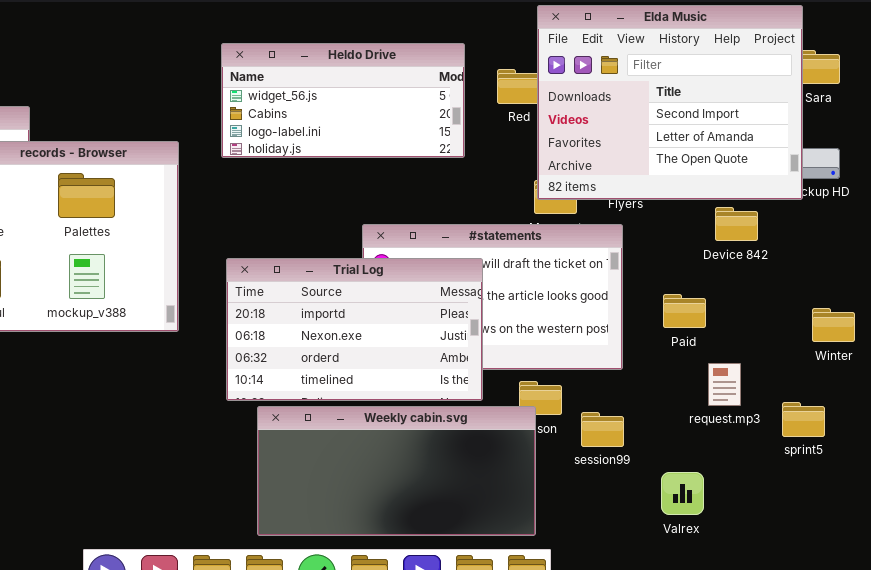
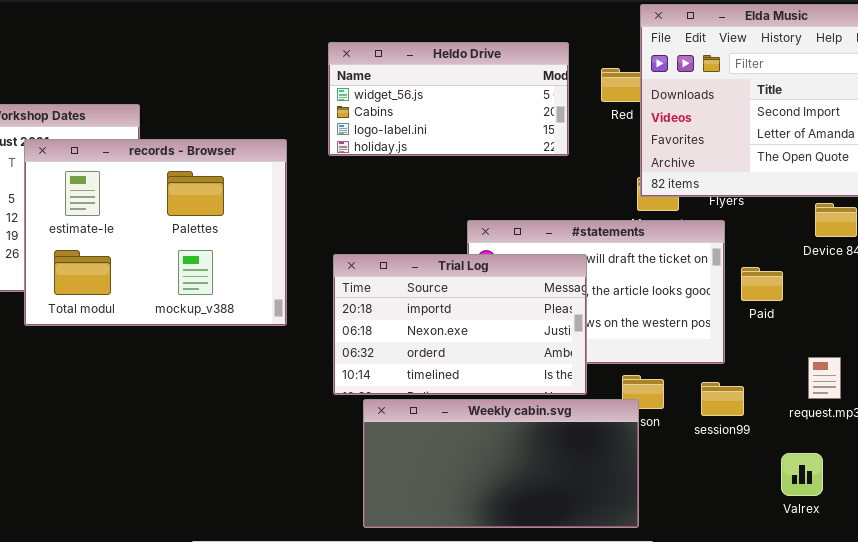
Paid: [663,294,706,328] -> [741,267,783,301], moved
session99: [581,412,624,447] -> [701,382,744,416], moved
Valrex: [661,472,704,515] -> [781,453,823,496], moved

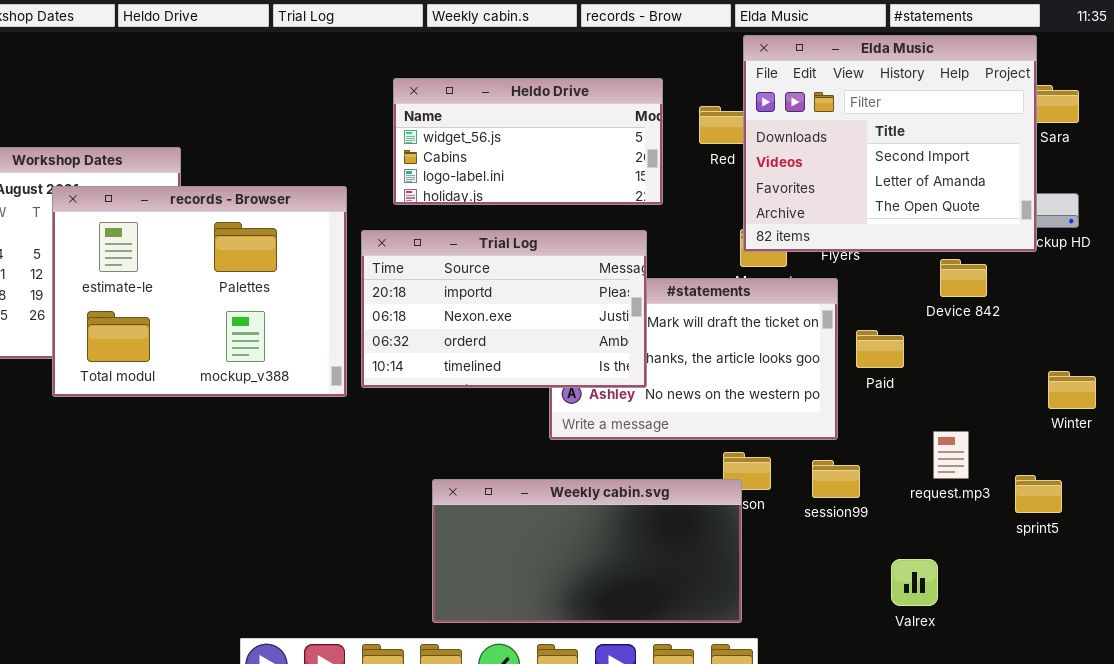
Trial Log: [333,254,587,395] -> [361,230,647,388], moved
Valrex: [781,453,823,496] -> [891,559,938,606], moved

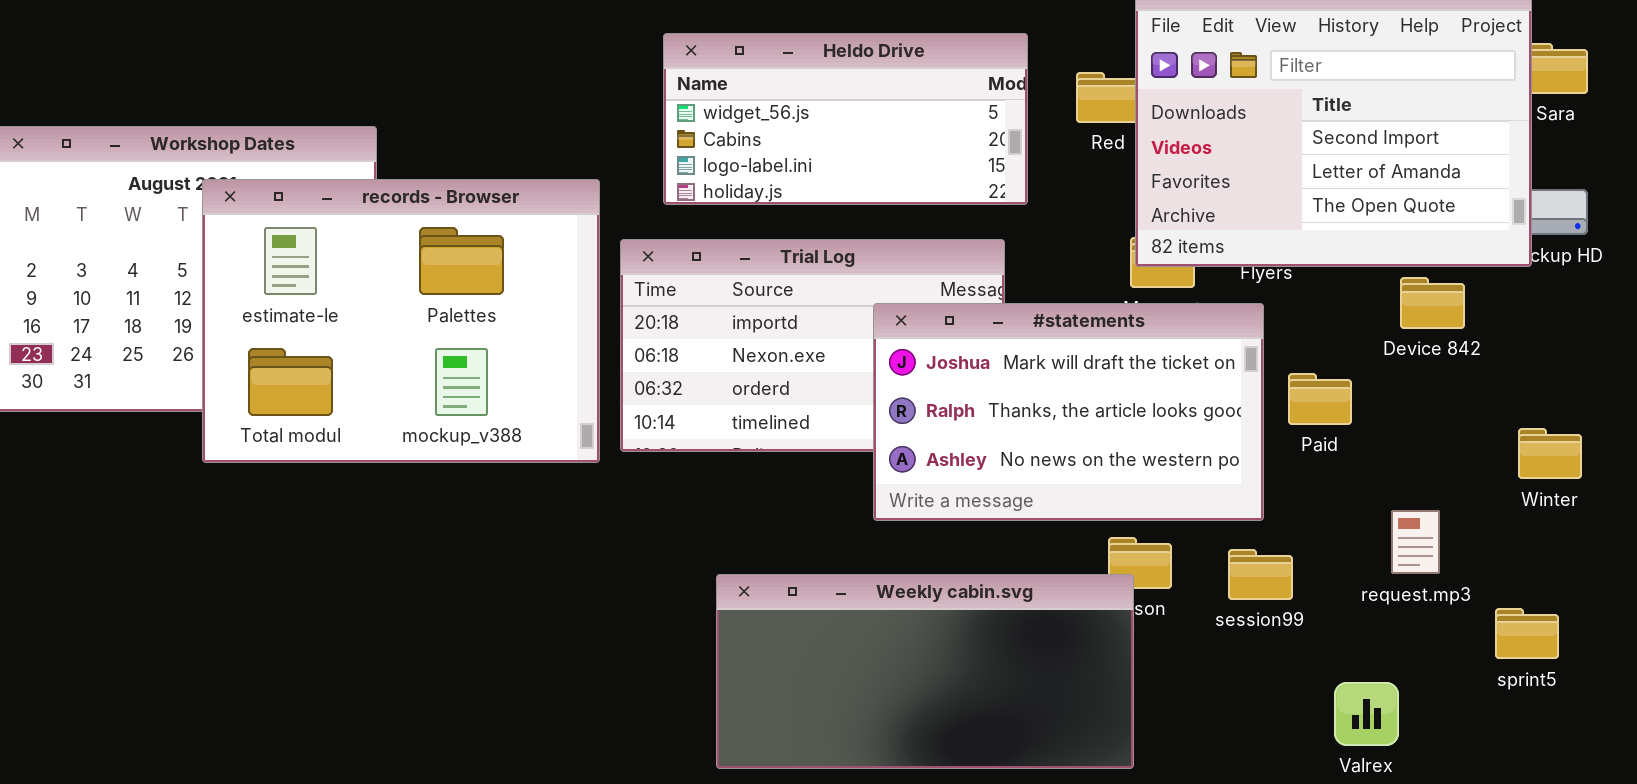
#statements: [549,278,838,440] -> [873,303,1264,521], raised
Winter: [1048,371,1096,409] -> [1518,428,1582,479], moved
sprint5: [1015,475,1062,513] -> [1495,608,1559,659], moved

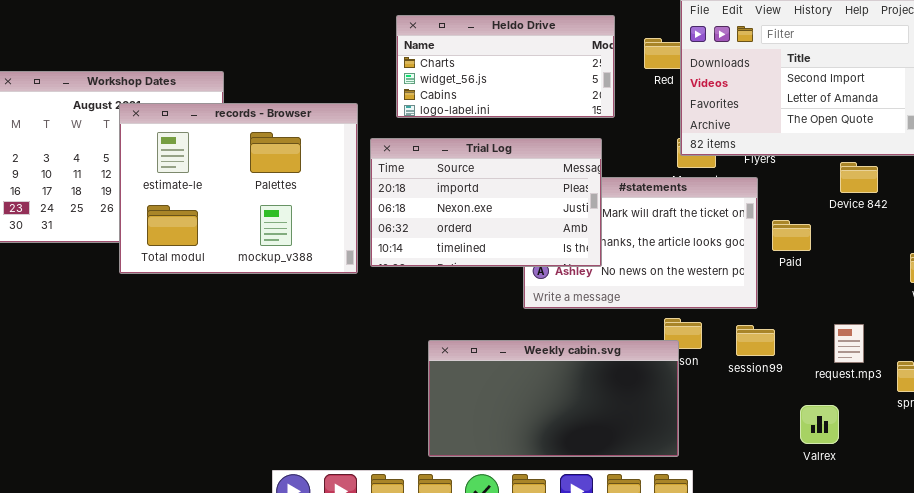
Heldo Drive: [663,33,1028,205] -> [396,15,615,118], scrolled up 1 row
Trial Log: [620,239,1005,452] -> [370,138,602,267], raised
request.mp3: [1391,510,1440,574] -> [834,324,864,363], moved

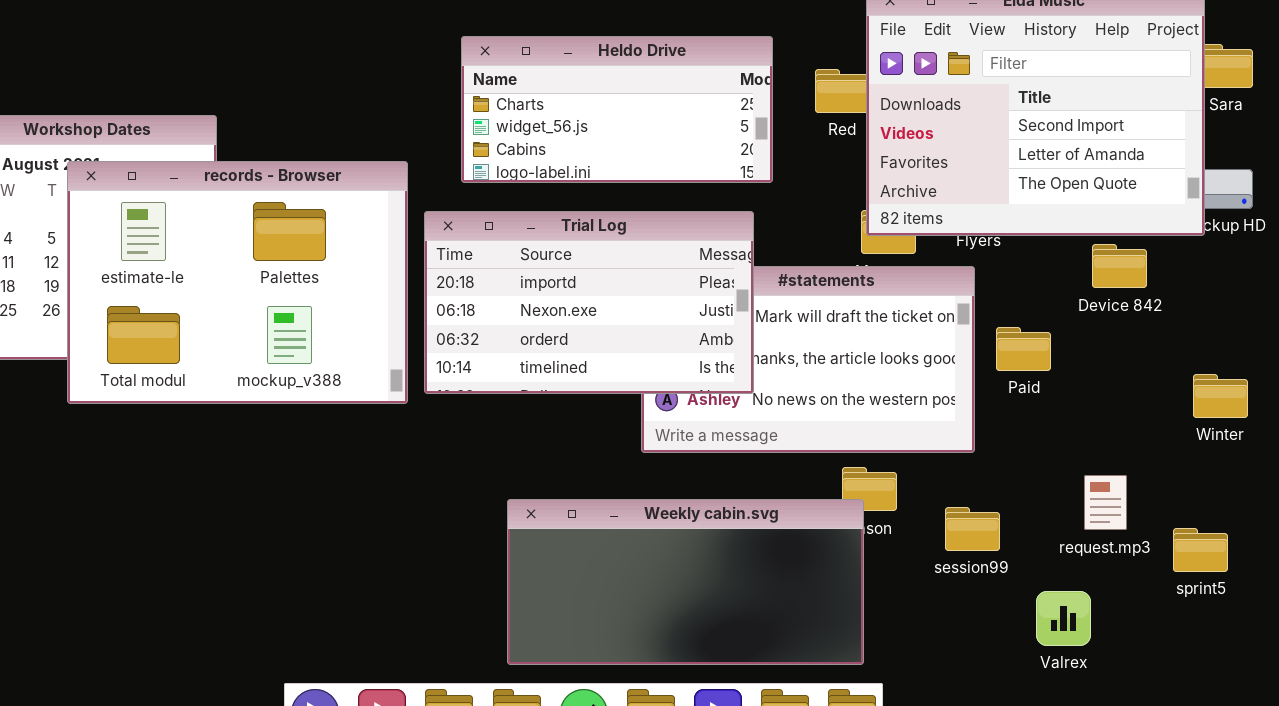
session99: [736,325,775,356] -> [945,507,1000,551], moved

